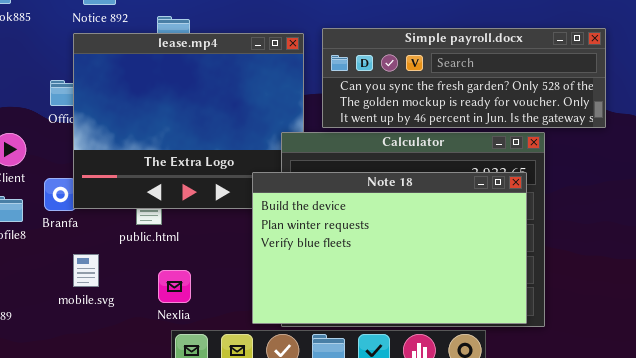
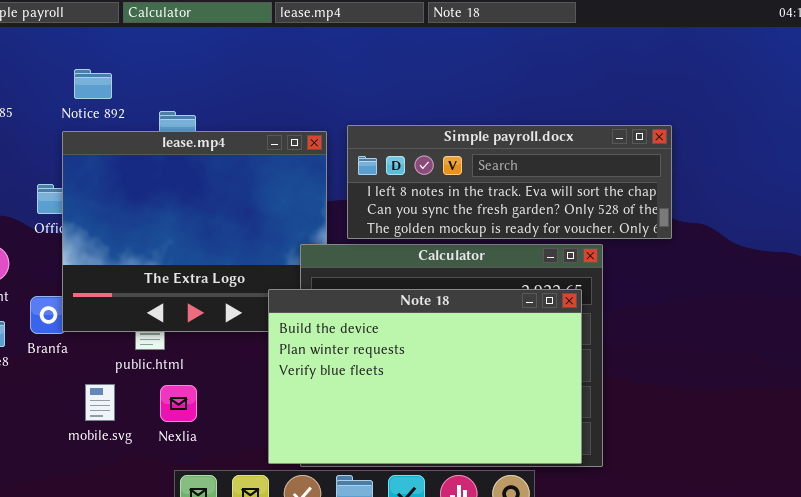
Simple payroll.docx: [322,28,606,128] -> [347,125,672,239], scrolled up 1 row
mobile.svg: [73,254,99,287] -> [85,384,115,421], moved
Nexlia: [158,270,191,303] -> [160,385,197,422], moved

